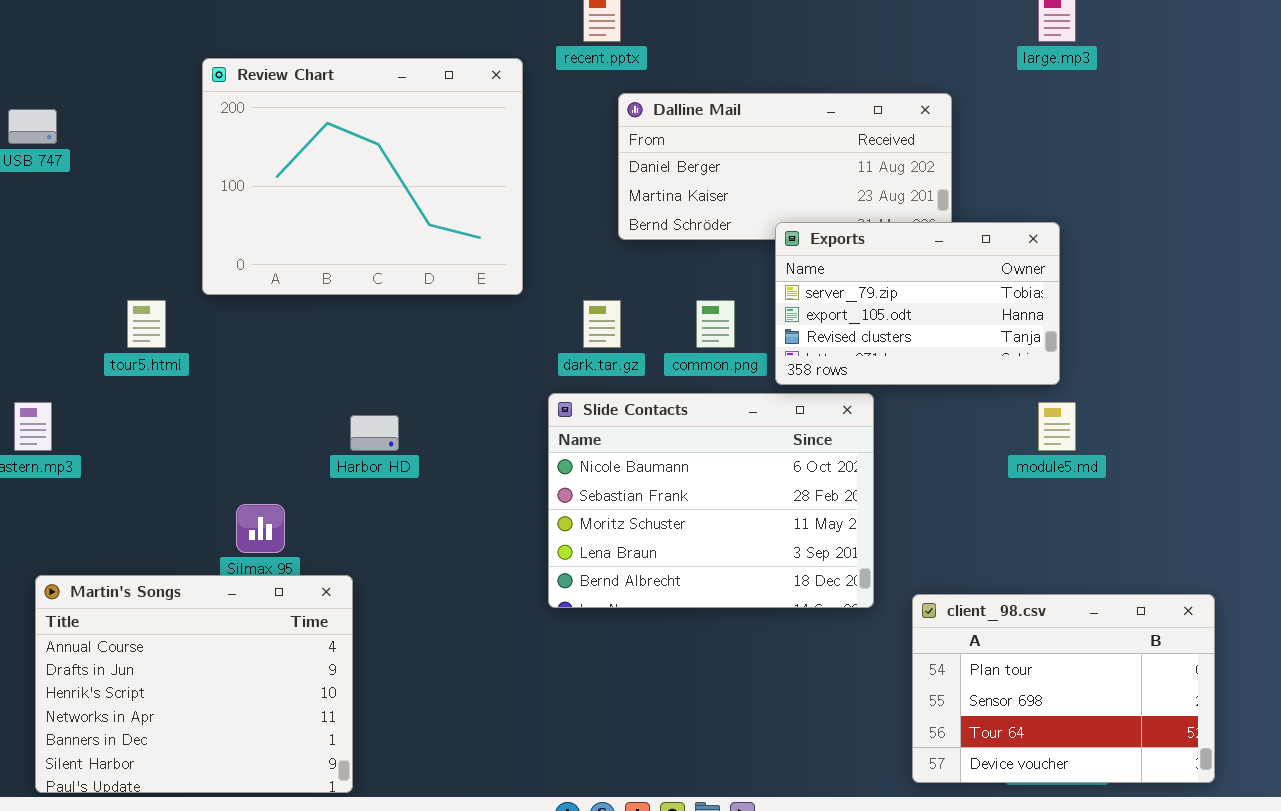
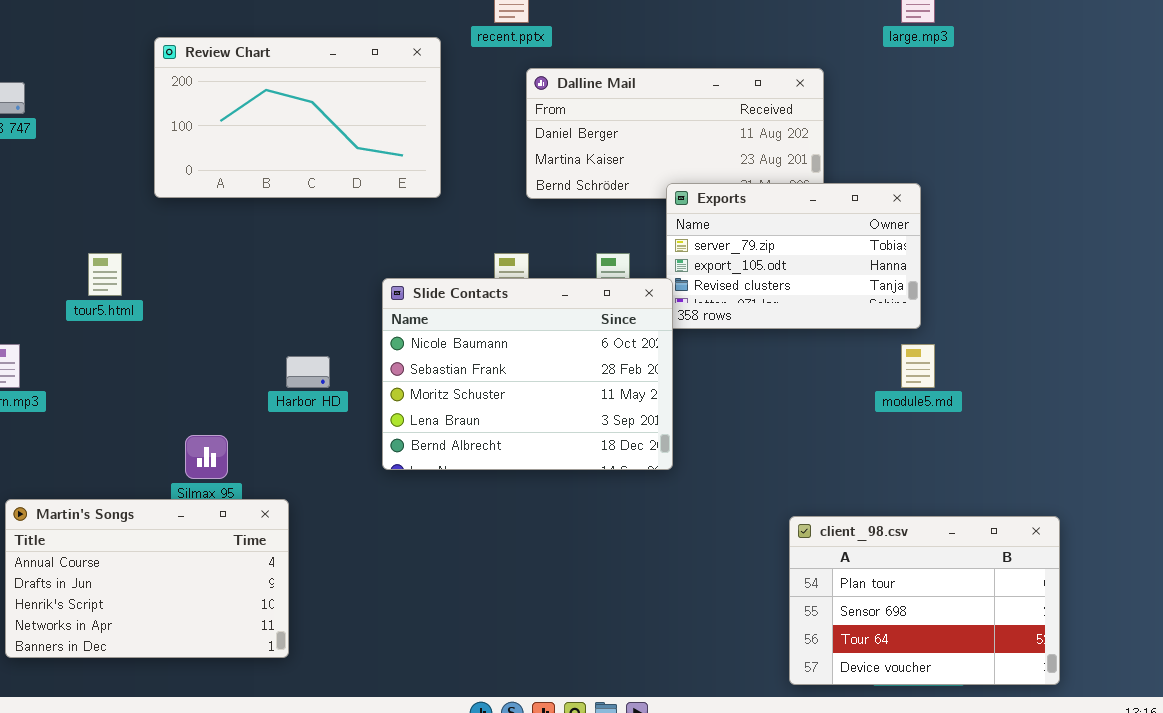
Review Chart: [202,58,523,295] -> [154,37,441,198], resized
Slide Contacts: [548,393,874,608] -> [382,278,673,470], moved
Martin's Songs: [35,575,353,793] -> [5,499,289,658], resized

